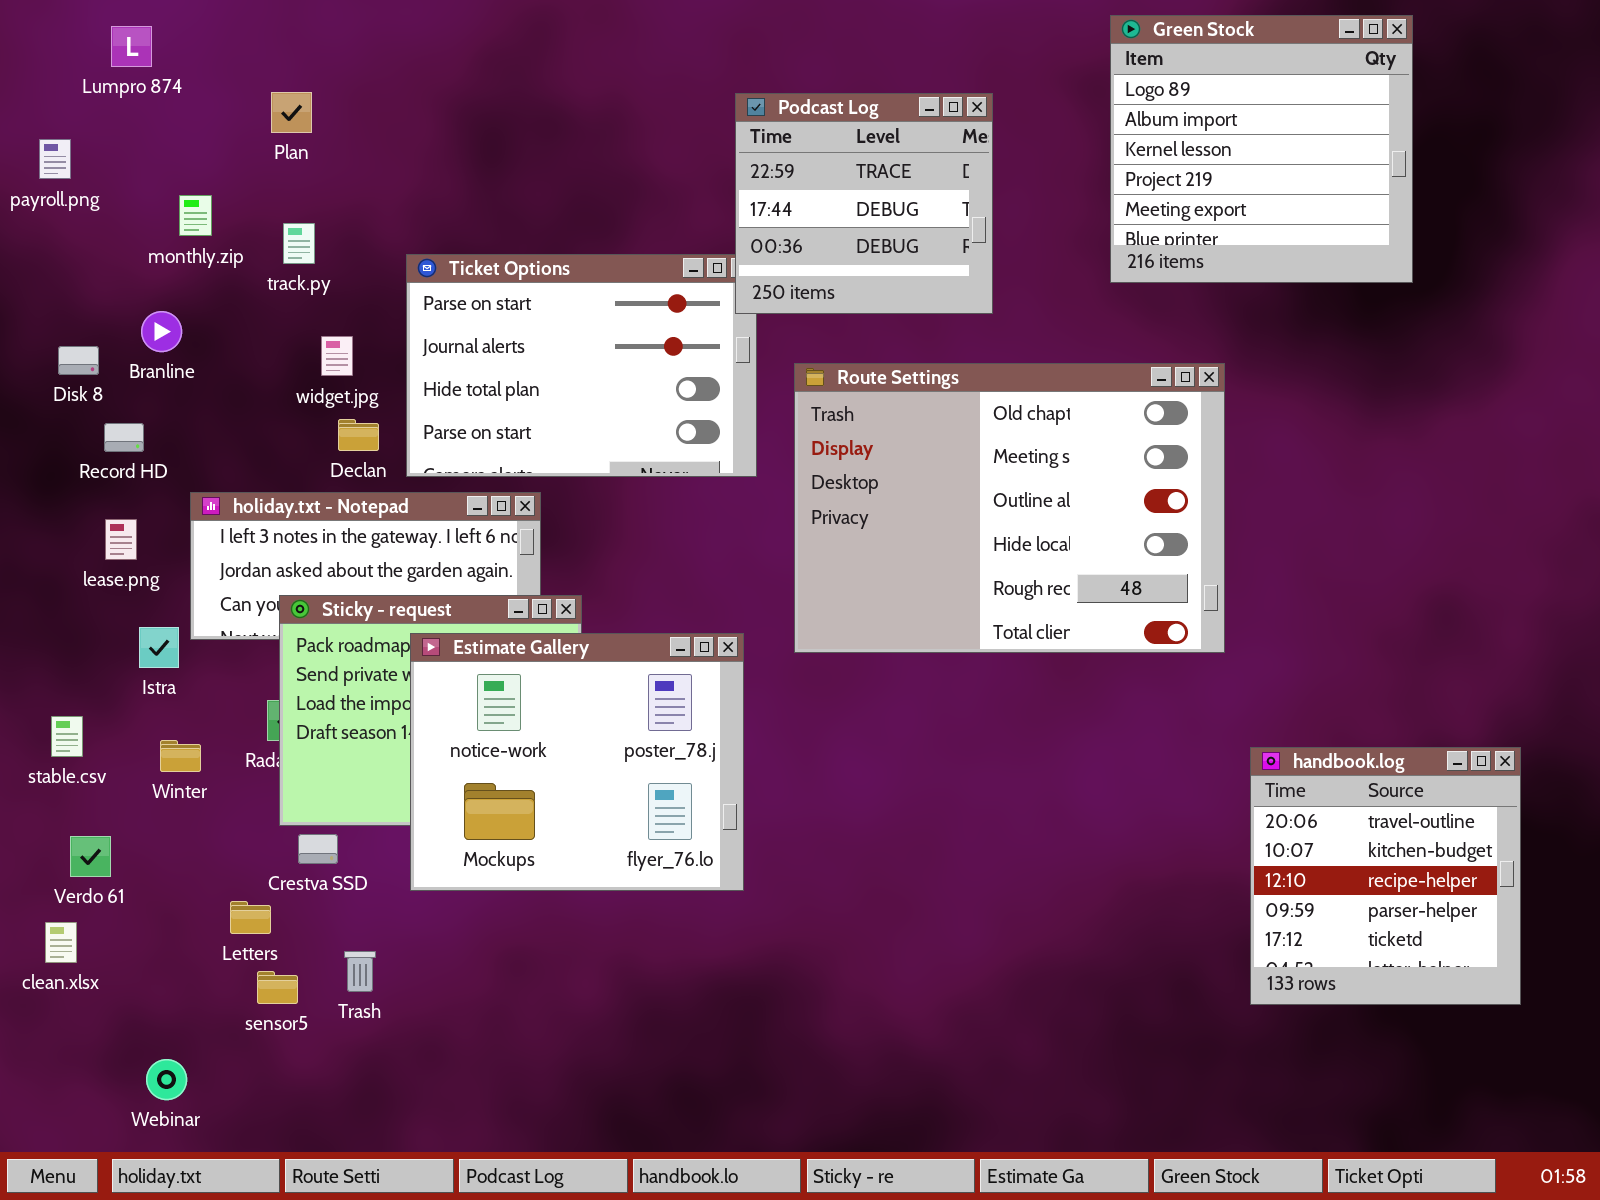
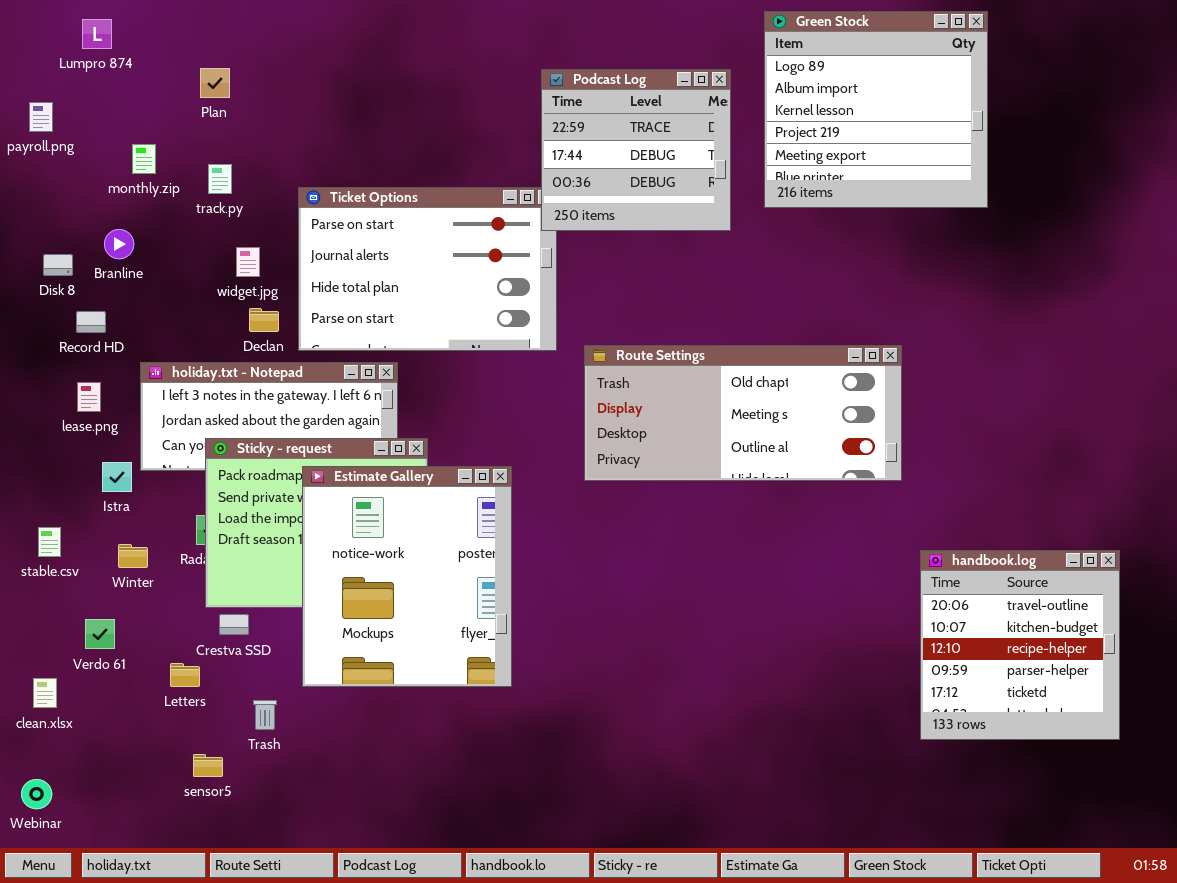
Green Stock: [1110,15,1413,283] -> [764,11,988,208], moved
Route Settings: [794,363,1225,653] -> [584,345,902,481], resized
Estimate Gallery: [410,633,744,891] -> [302,466,512,687], resized
Verdo 61: [70,836,111,877] -> [85,619,115,649], moved
sensor5: [257,971,298,1004] -> [193,754,223,777], moved
Webinar: [146,1059,187,1100] -> [21,779,52,809], moved

